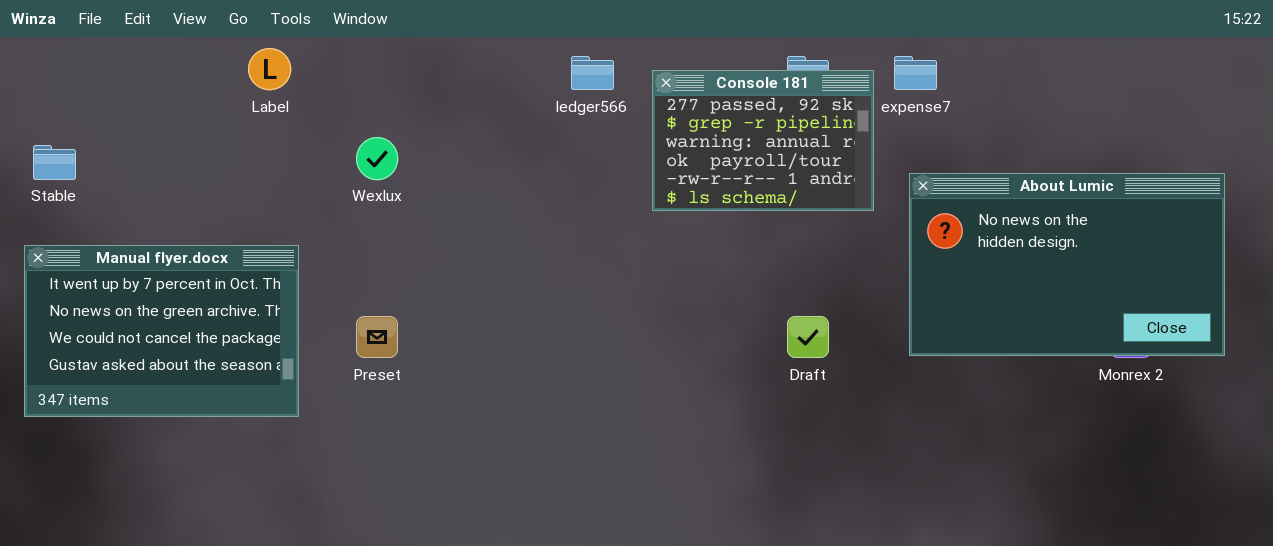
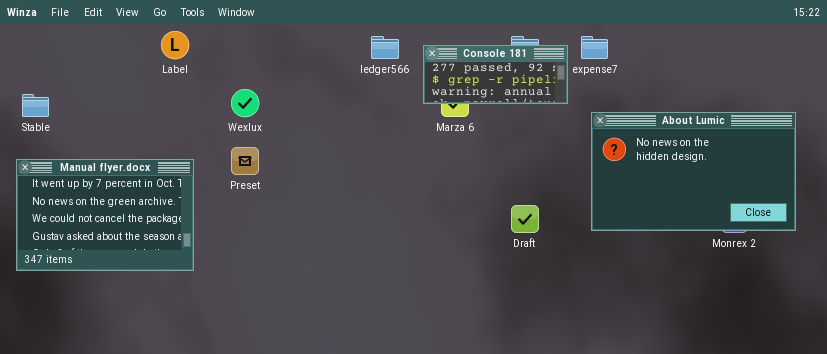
Console 181: [652,70,874,211] -> [423,45,568,104], resized
Preset: [356,316,398,358] -> [231,147,259,175], moved

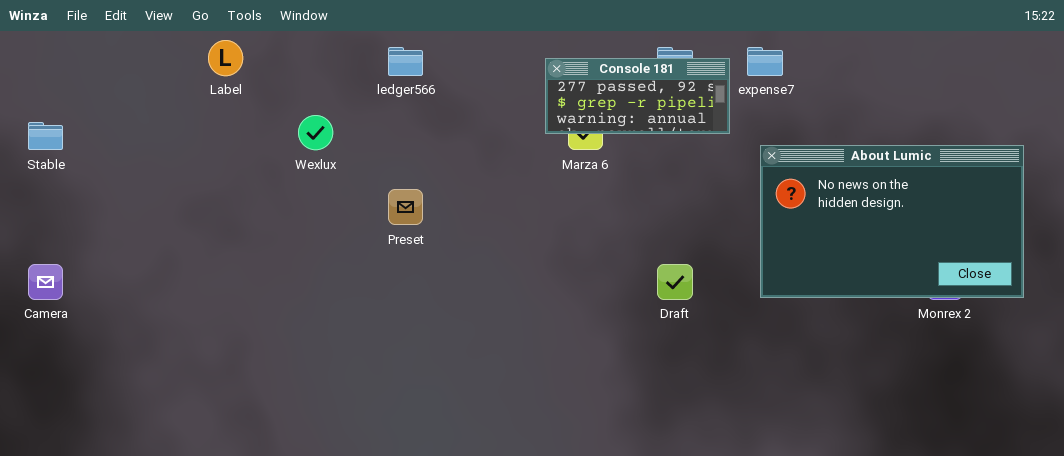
ledger566: [371,36,399,59] -> [388,47,423,76], moved
Preset: [231,147,259,175] -> [388,189,423,225], moved
Manual flyer.docx: [16,159,194,271] -> none, closed

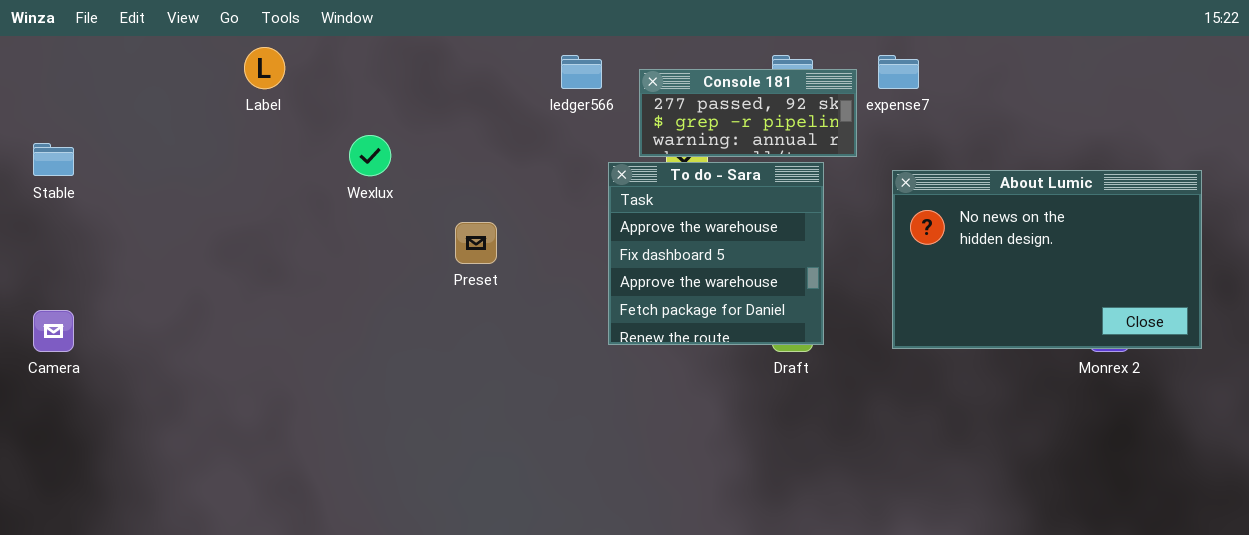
ledger566: [388,47,423,76] -> [561,55,602,89], moved
To do - Sara: none -> [608,162,824,345], opened

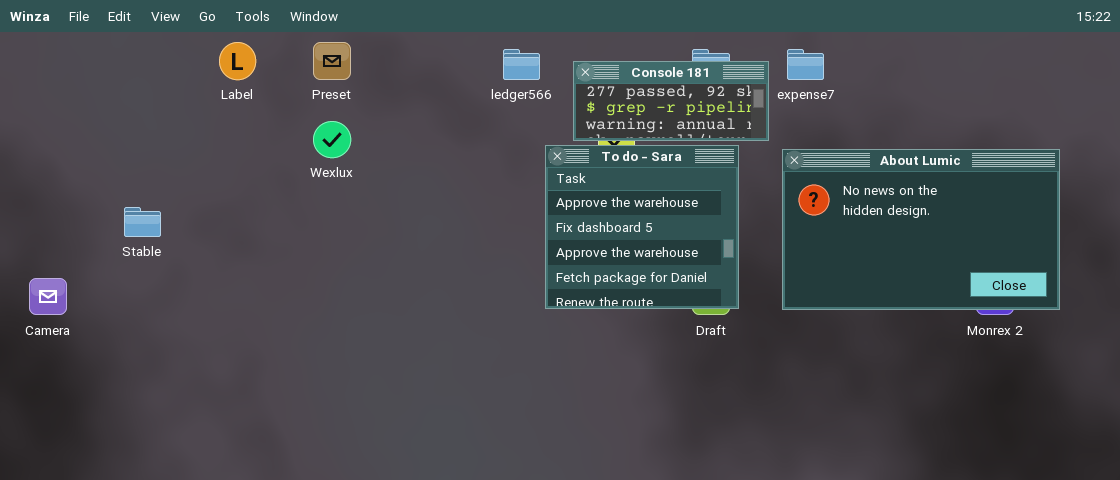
Stable: [33,143,74,176] -> [124,207,161,237], moved
About Lumic: [892,170,1202,349] -> [782,149,1060,310], moved
Preset: [455,222,497,264] -> [313,42,351,80], moved

